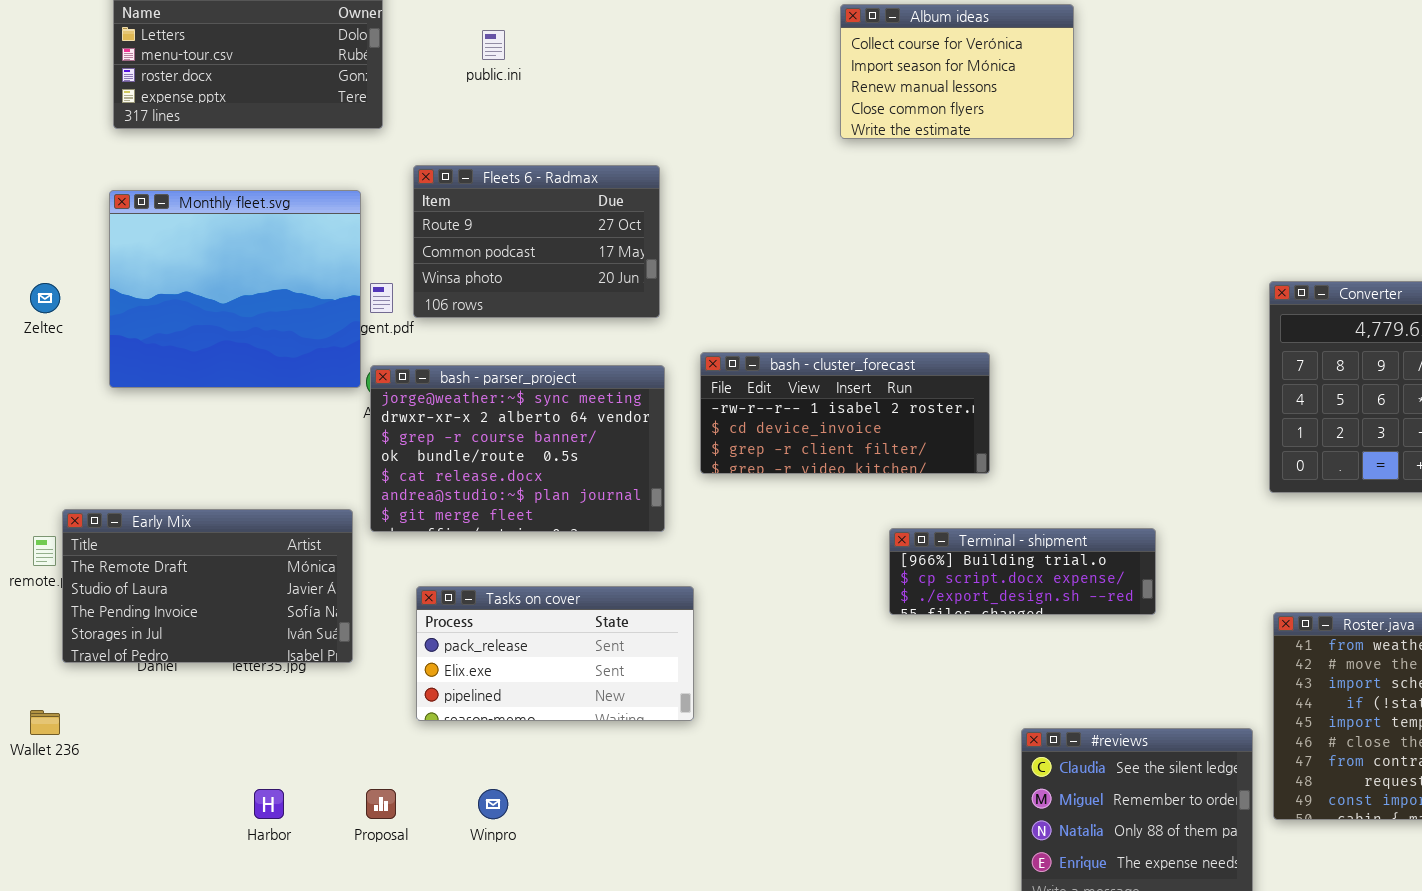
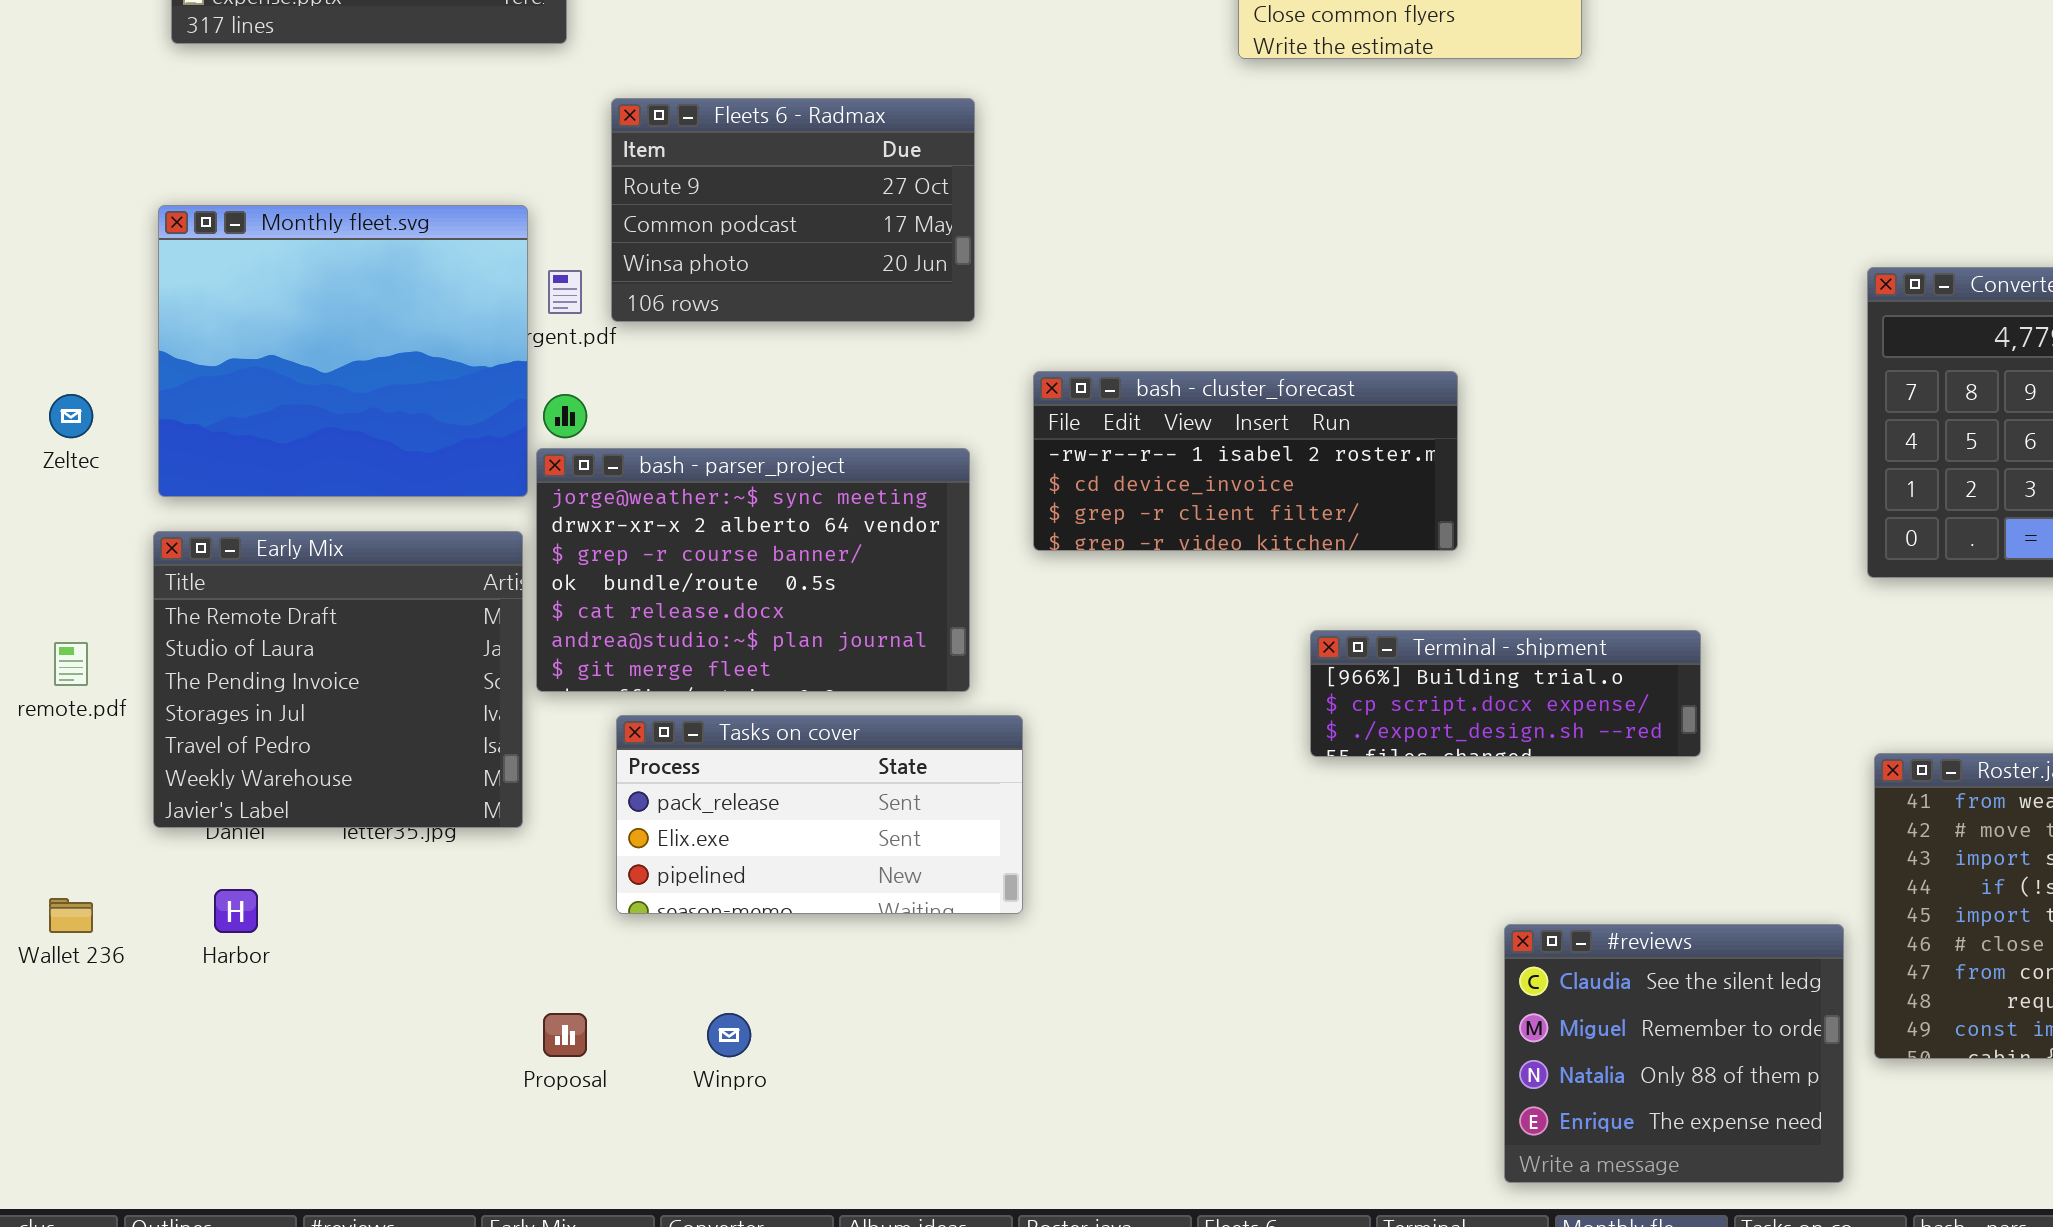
Monthly fleet.svg: [109,190,361,388] -> [158,205,528,497], moved
Zeltec: [30,283,60,313] -> [49,394,93,438], moved
bash - parser_project: [370,365,665,532] -> [536,448,970,692], moved
Early Mix: [62,509,353,663] -> [153,531,523,828], resized
Harbor: [254,789,284,819] -> [214,889,258,933], moved

